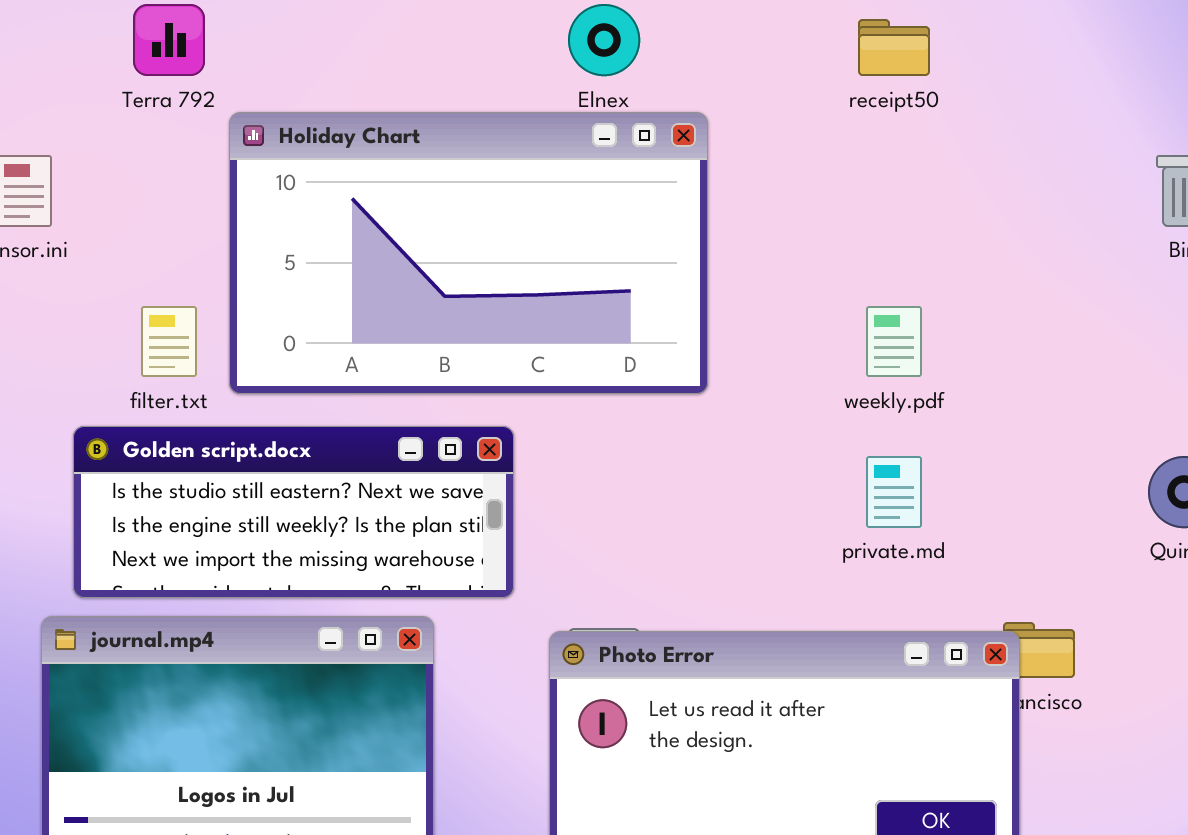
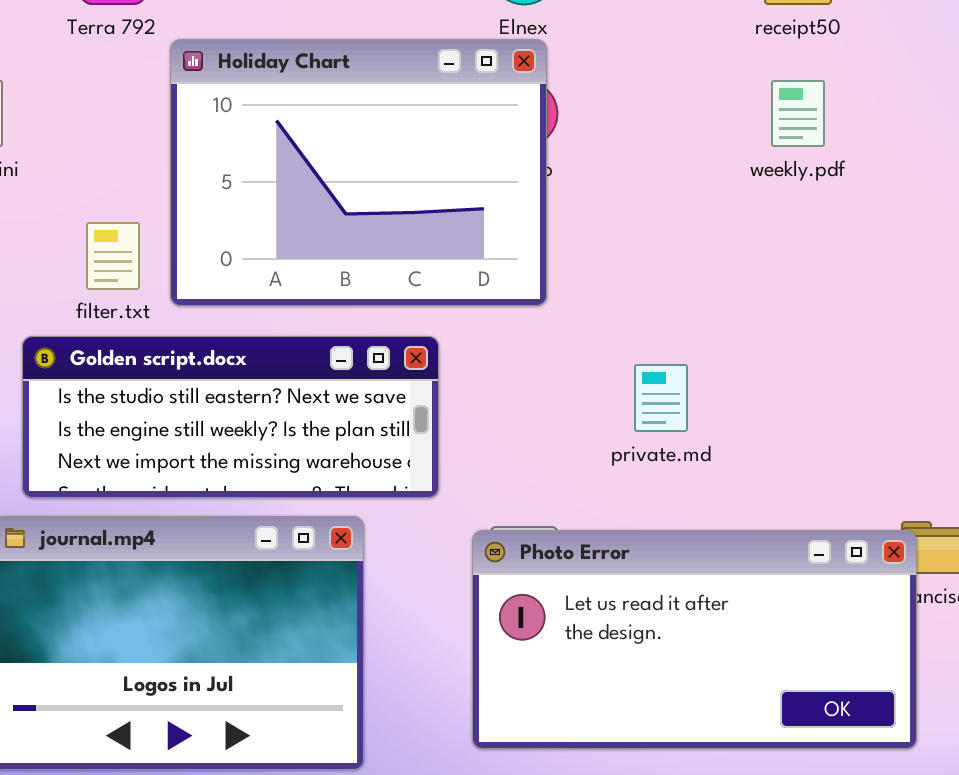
Holiday Chart: [229,112,708,394] -> [170,39,547,306], resized
weekly.pdf: [866,306,922,377] -> [771,80,825,147], moved
private.md: [866,456,922,528] -> [634,364,688,432], moved

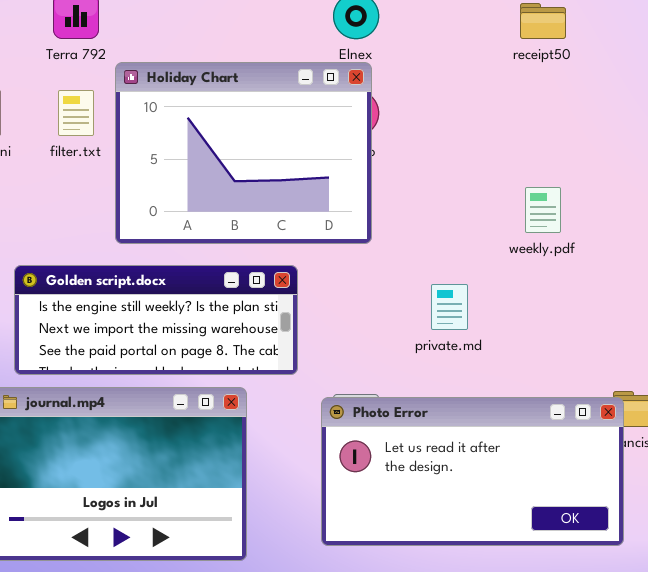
weekly.pdf: [771,80,825,147] -> [525,187,561,233], moved
filter.txt: [86,222,140,290] -> [58,90,94,136], moved
Golden script.docx: [22,336,439,498] -> [14,265,298,375], scrolled down 1 row

